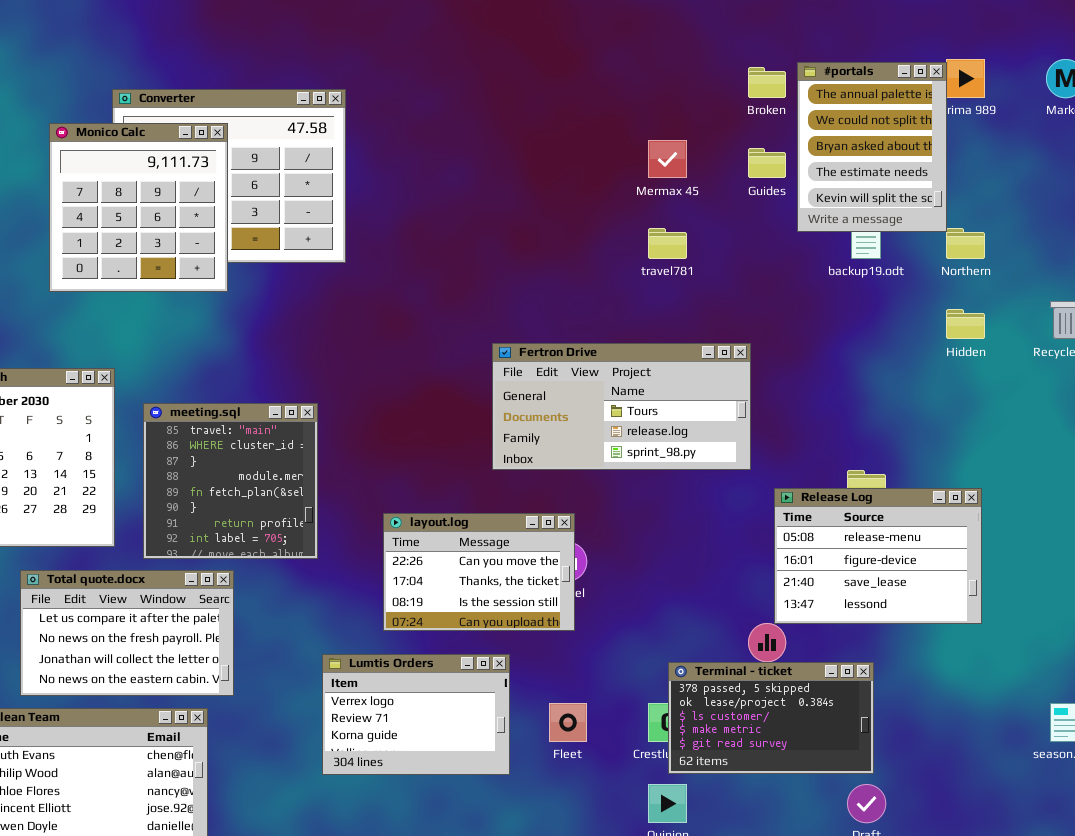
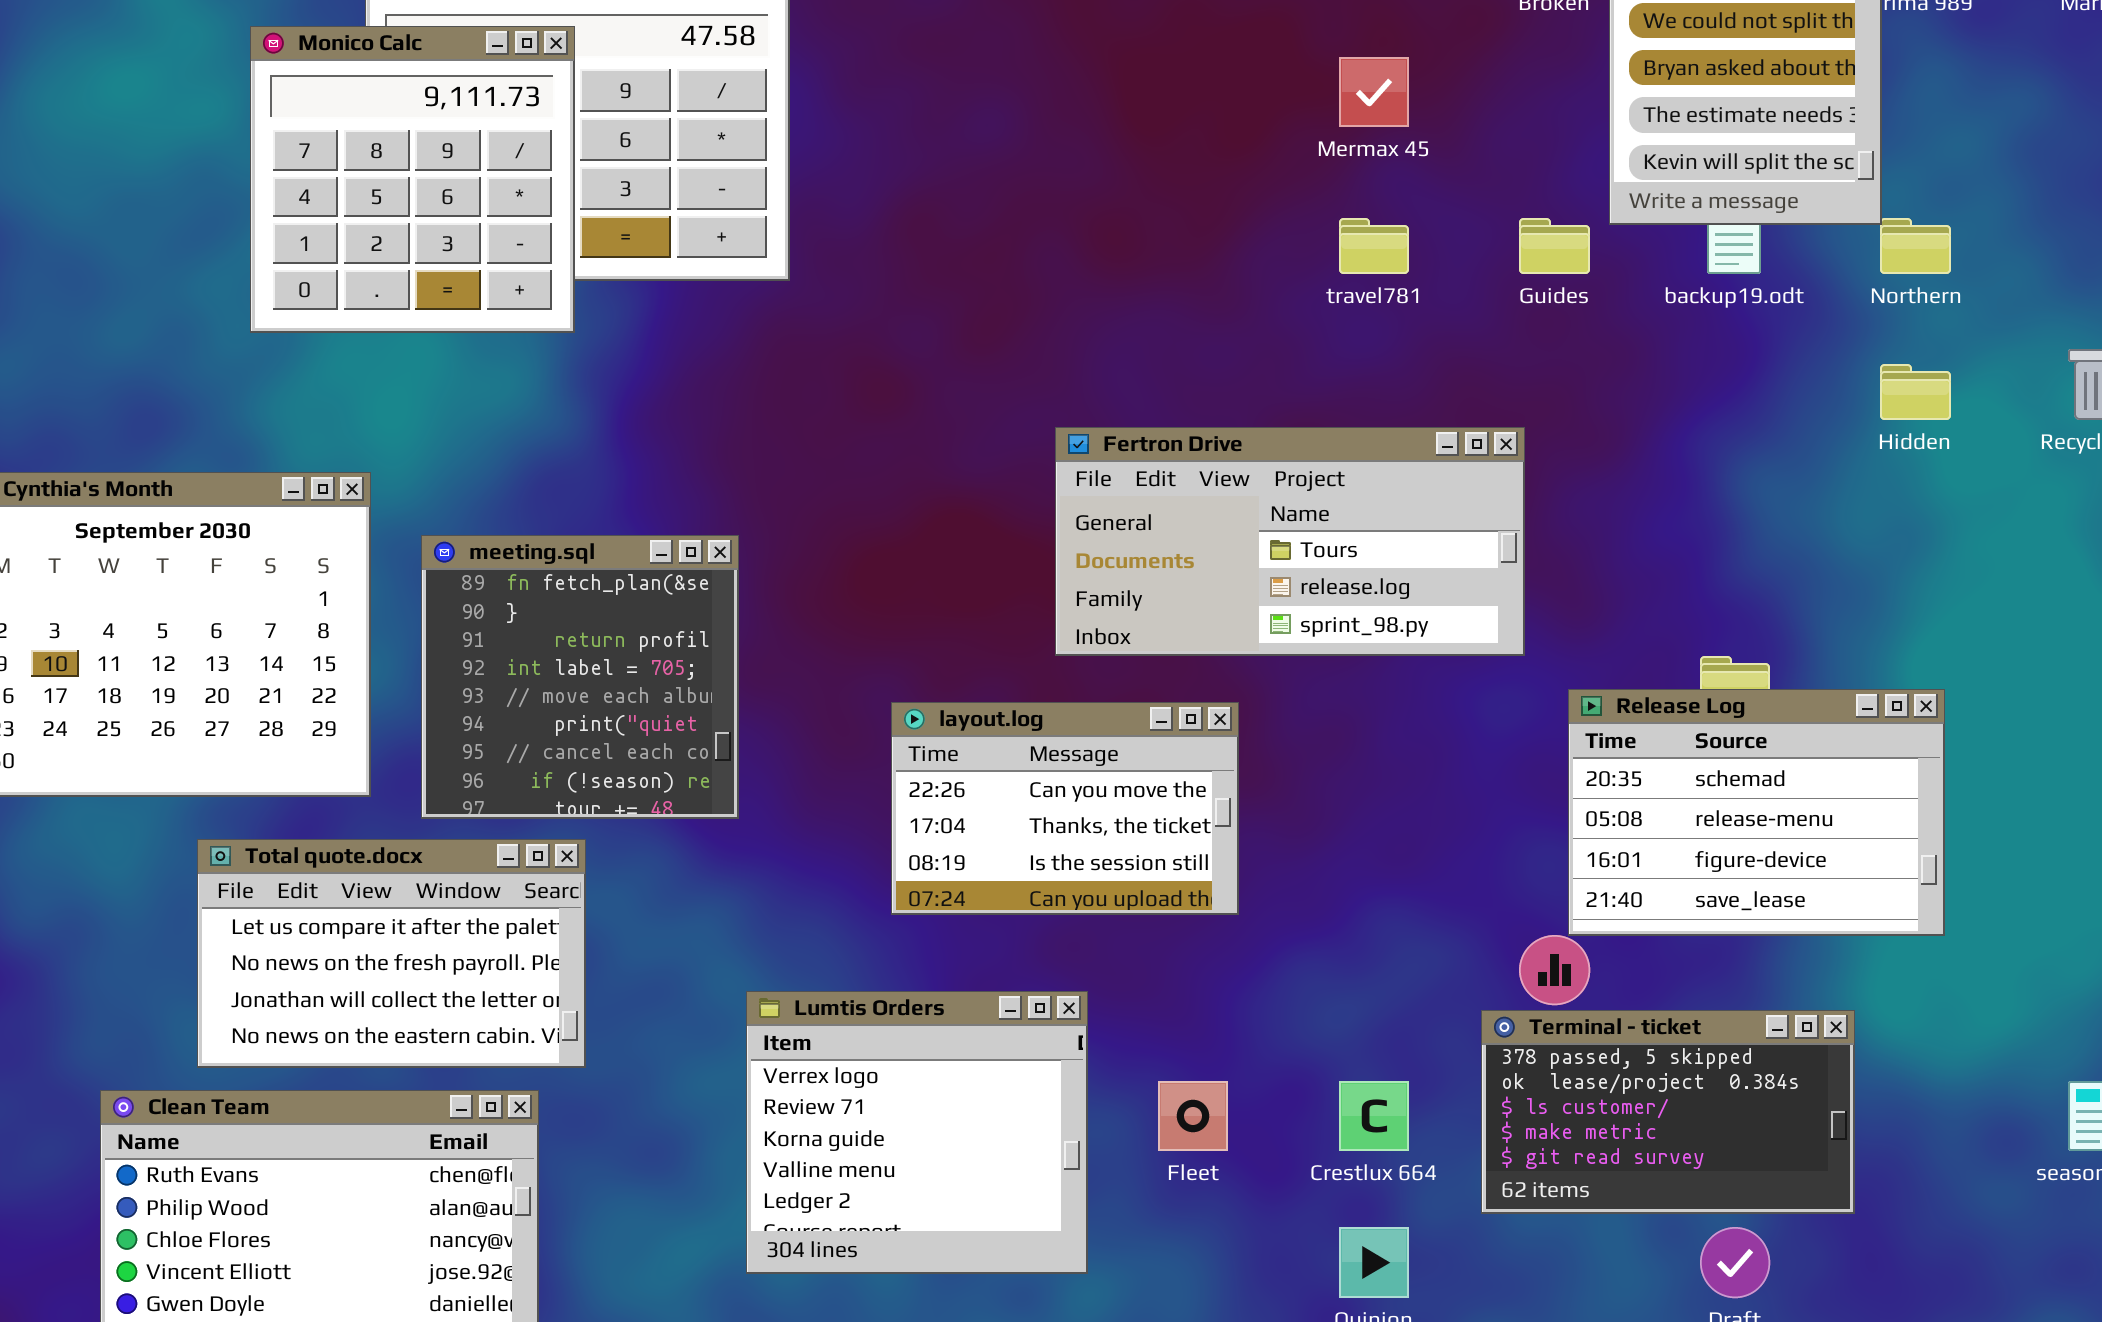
Guides: [748,148,786,178] -> [1519,218,1590,274], moved
meeting.sql: [143,403,318,559] -> [421,535,739,819], scrolled down 4 rows
Release Log: [774,488,982,624] -> [1568,689,1945,936], scrolled up 1 row
layout.log: [383,513,575,631] -> [891,702,1239,915], moved
Lumtis Orders: [322,654,510,775] -> [746,991,1088,1274], resized
Terminal - ticket: [668,662,874,774] -> [1481,1010,1855,1214], moved

